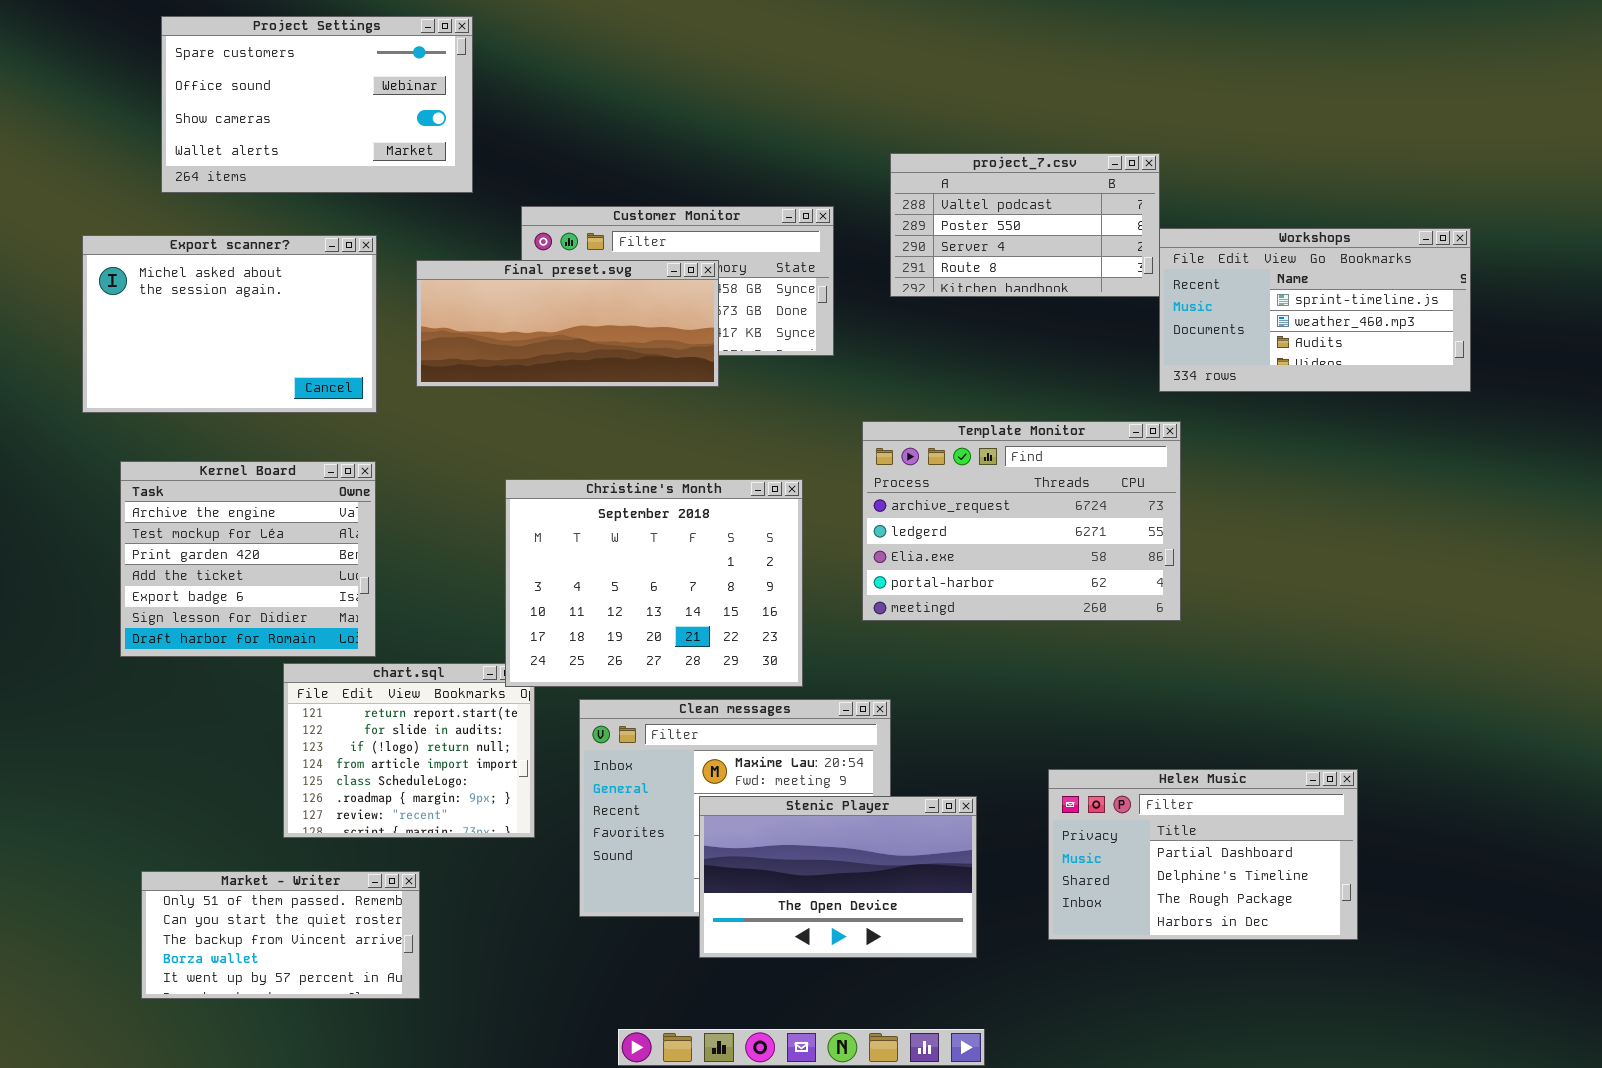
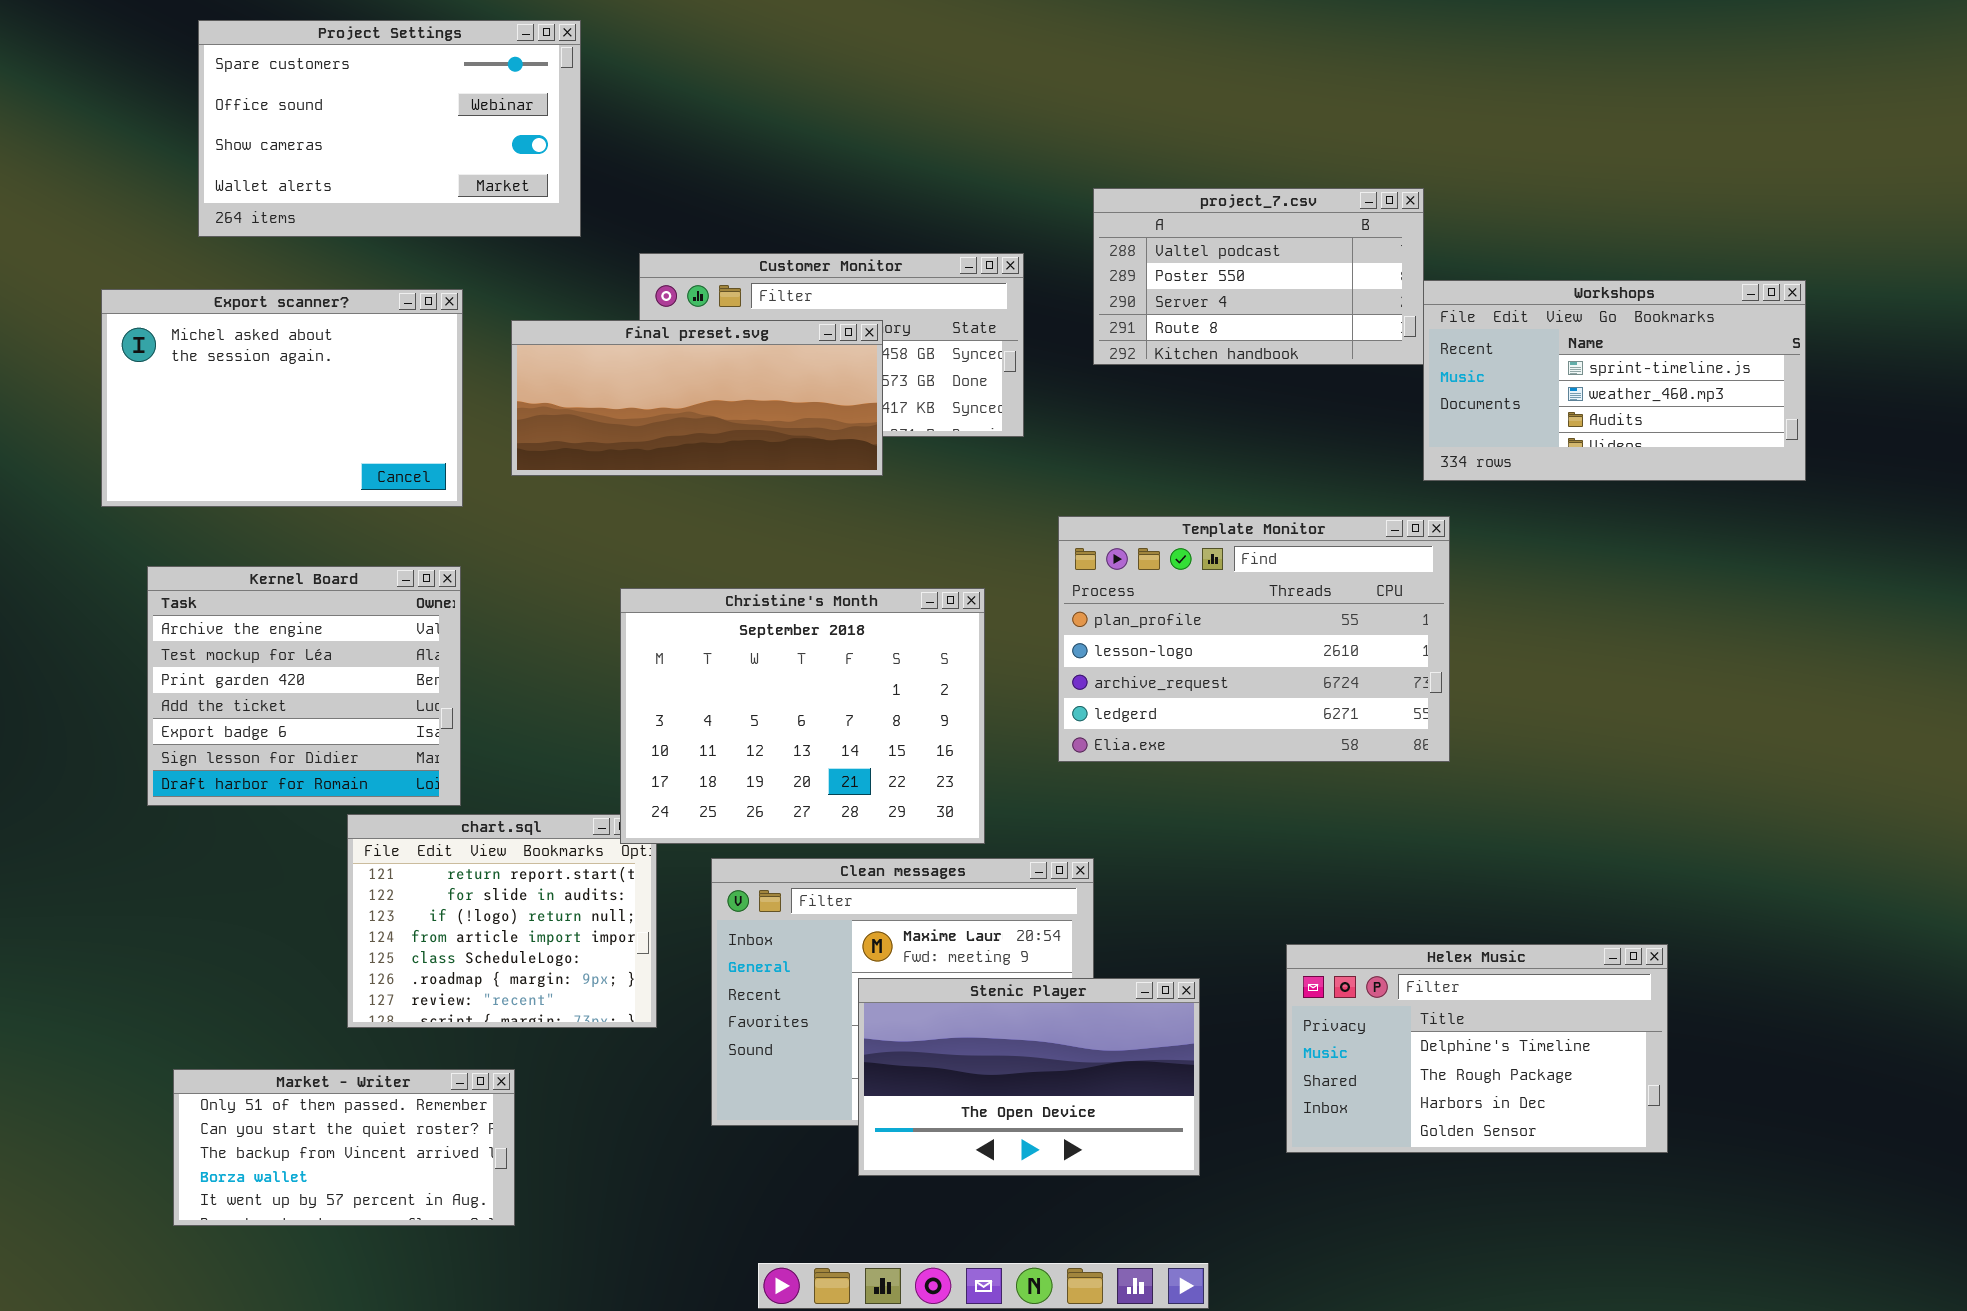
Template Monitor: [862,421,1181,621] -> [1058,516,1450,762], scrolled up 2 rows
Helex Music: [1048,769,1358,940] -> [1286,944,1668,1153], scrolled down 1 row

